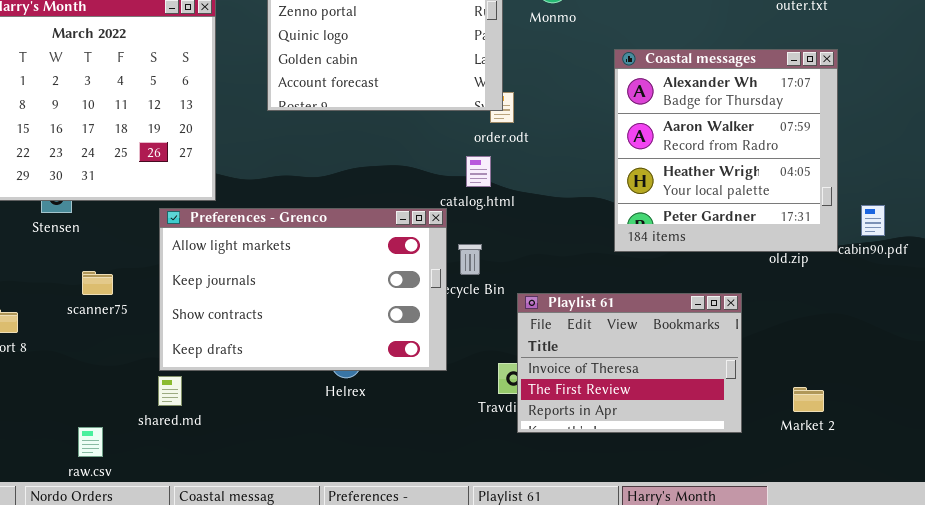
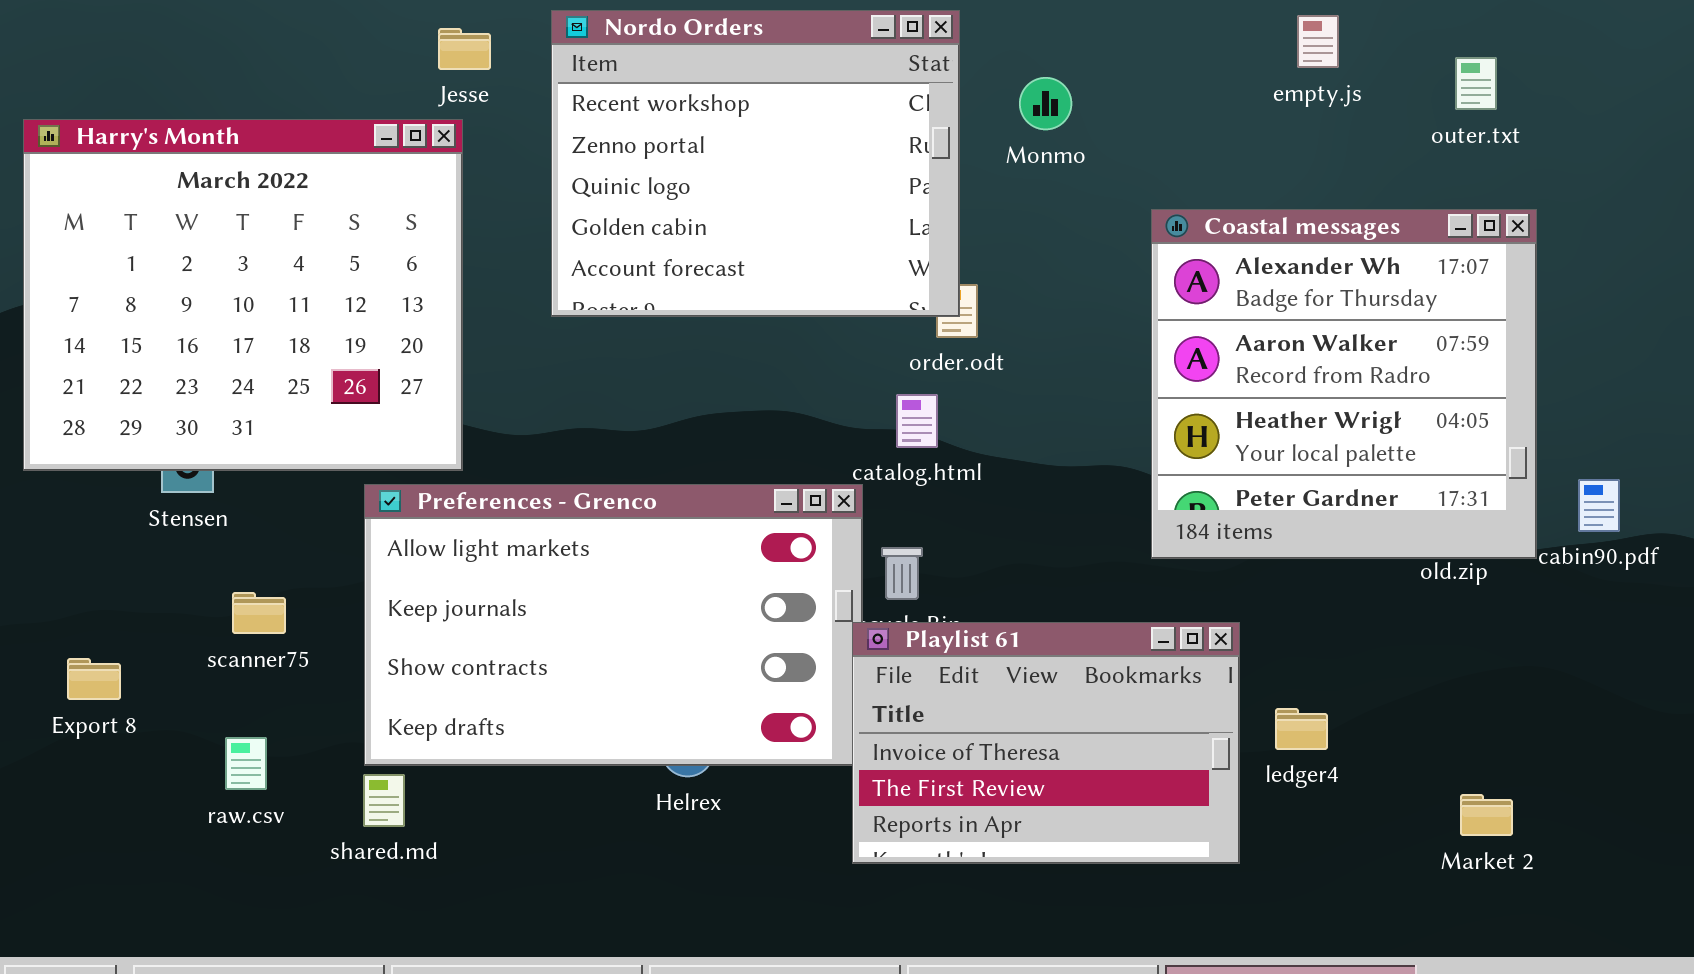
Playlist 61: [517,293,742,433] -> [852,622,1240,864], moved
raw.csv: [78,427,103,457] -> [225,737,267,790], moved

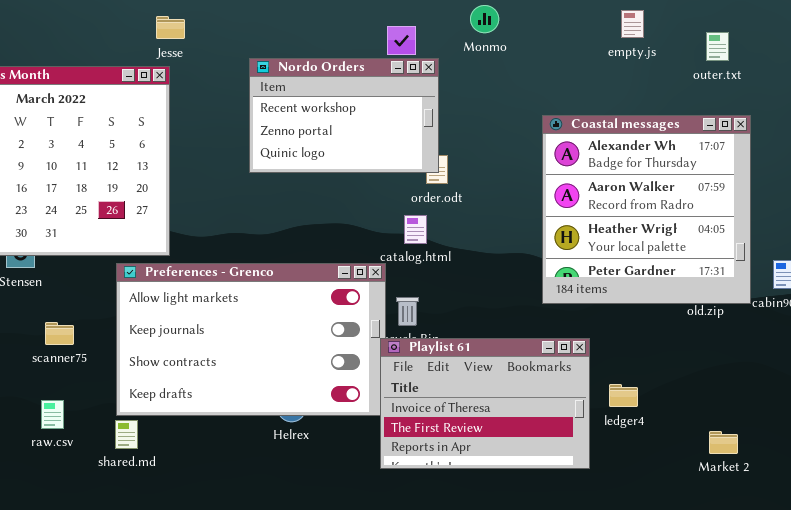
Nordo Orders: [551,10,960,317] -> [249,58,439,173], resized
Monmo: [1019,77,1072,130] -> [470,5,499,33], moved

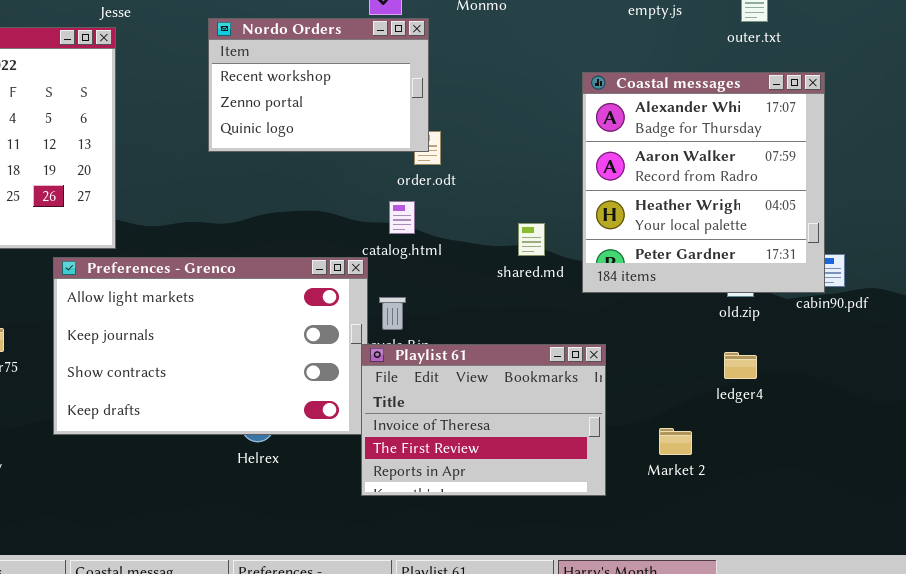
Coastal messages: [542,115,751,304] -> [582,72,825,293], moved
ledger4: [609,384,638,407] -> [724,352,757,379], moved
shared.md: [115,420,138,449] -> [518,223,545,256], moved
Market 2: [709,431,738,454] -> [659,428,692,455], moved

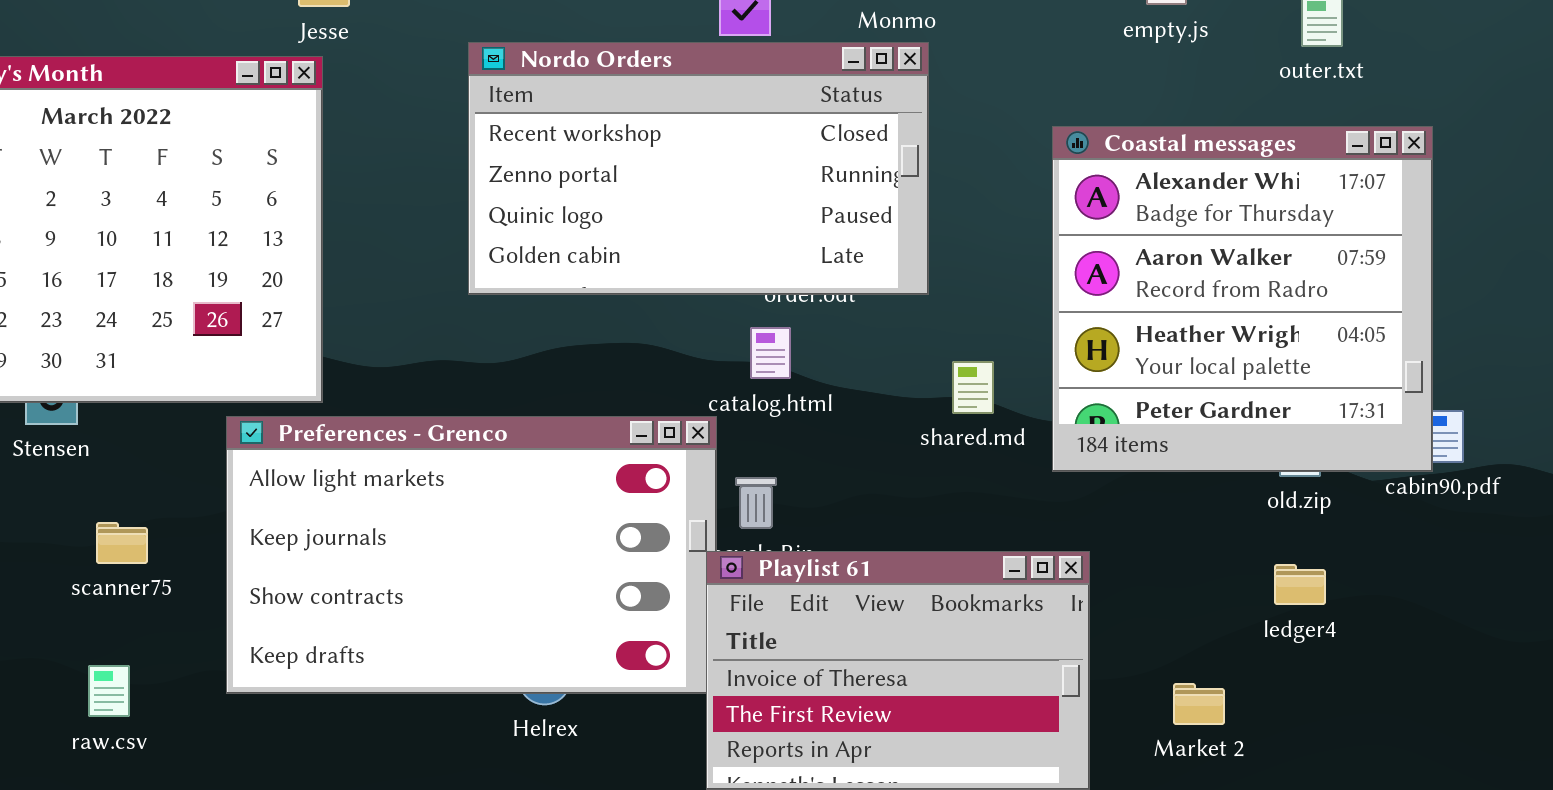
Nordo Orders: [208,18,429,152] -> [468,42,929,295], resized

